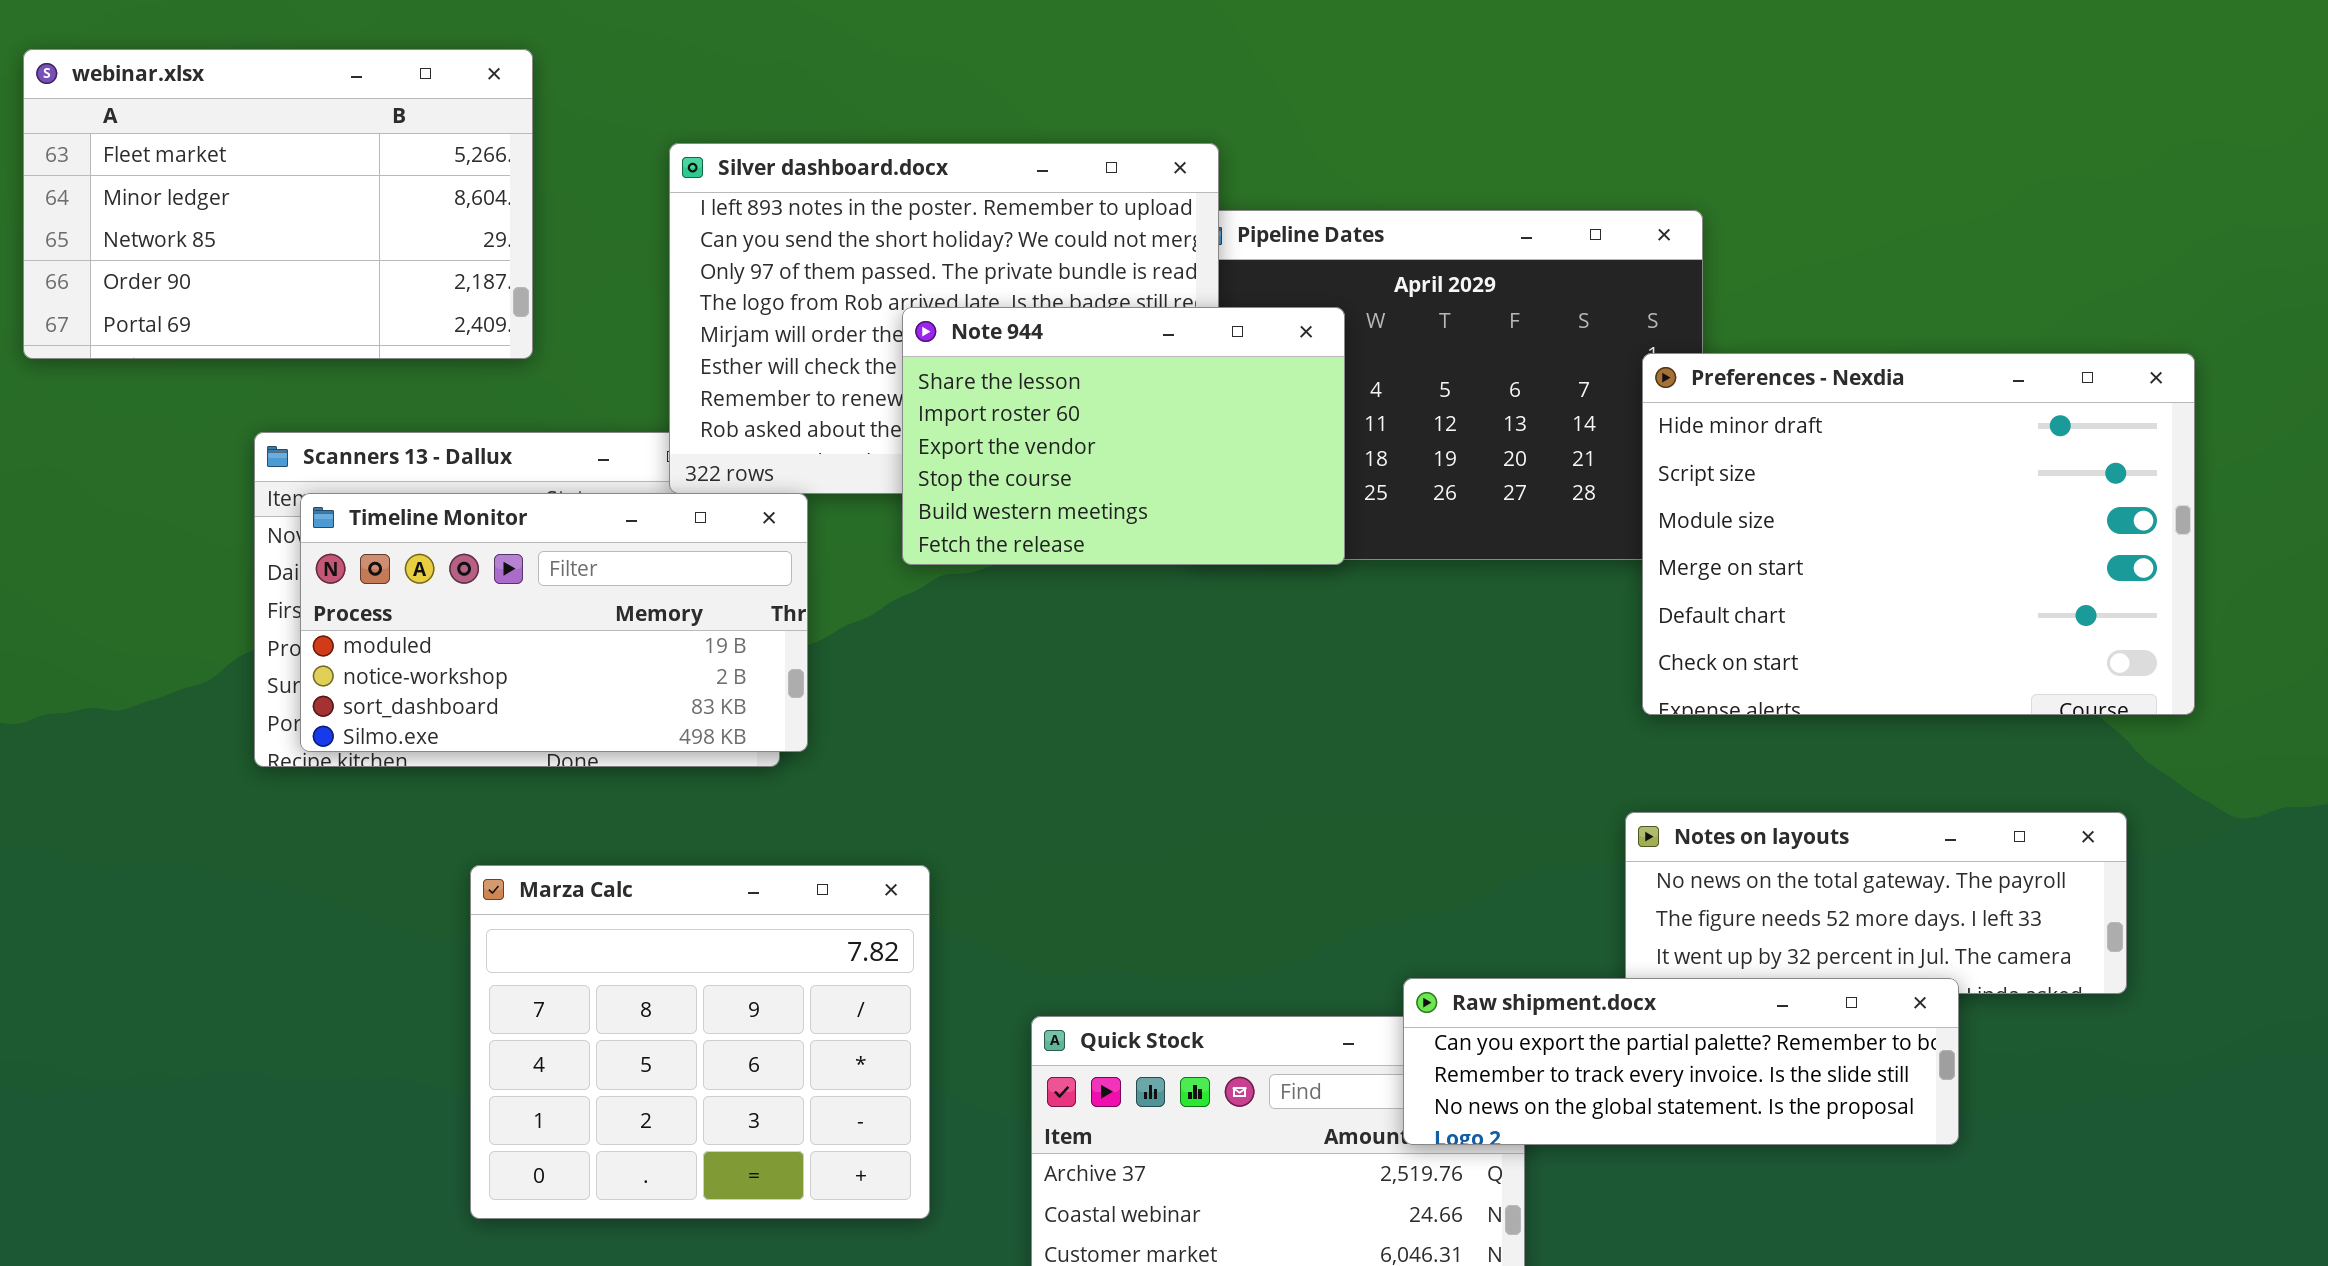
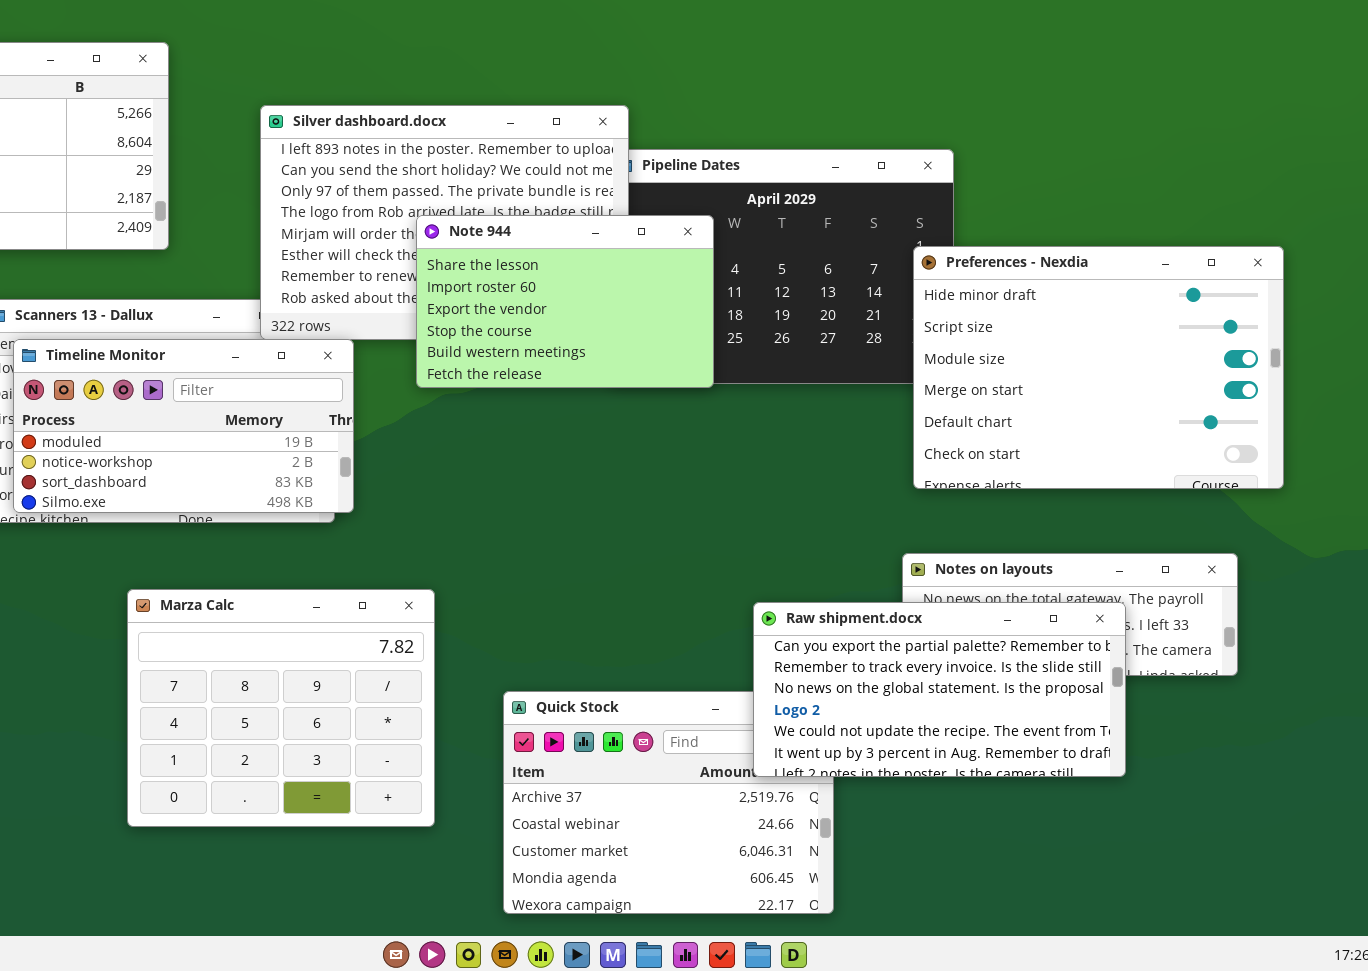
Raw shipment.docx: [1403,978,1959,1145] -> [753,602,1126,777], resized

